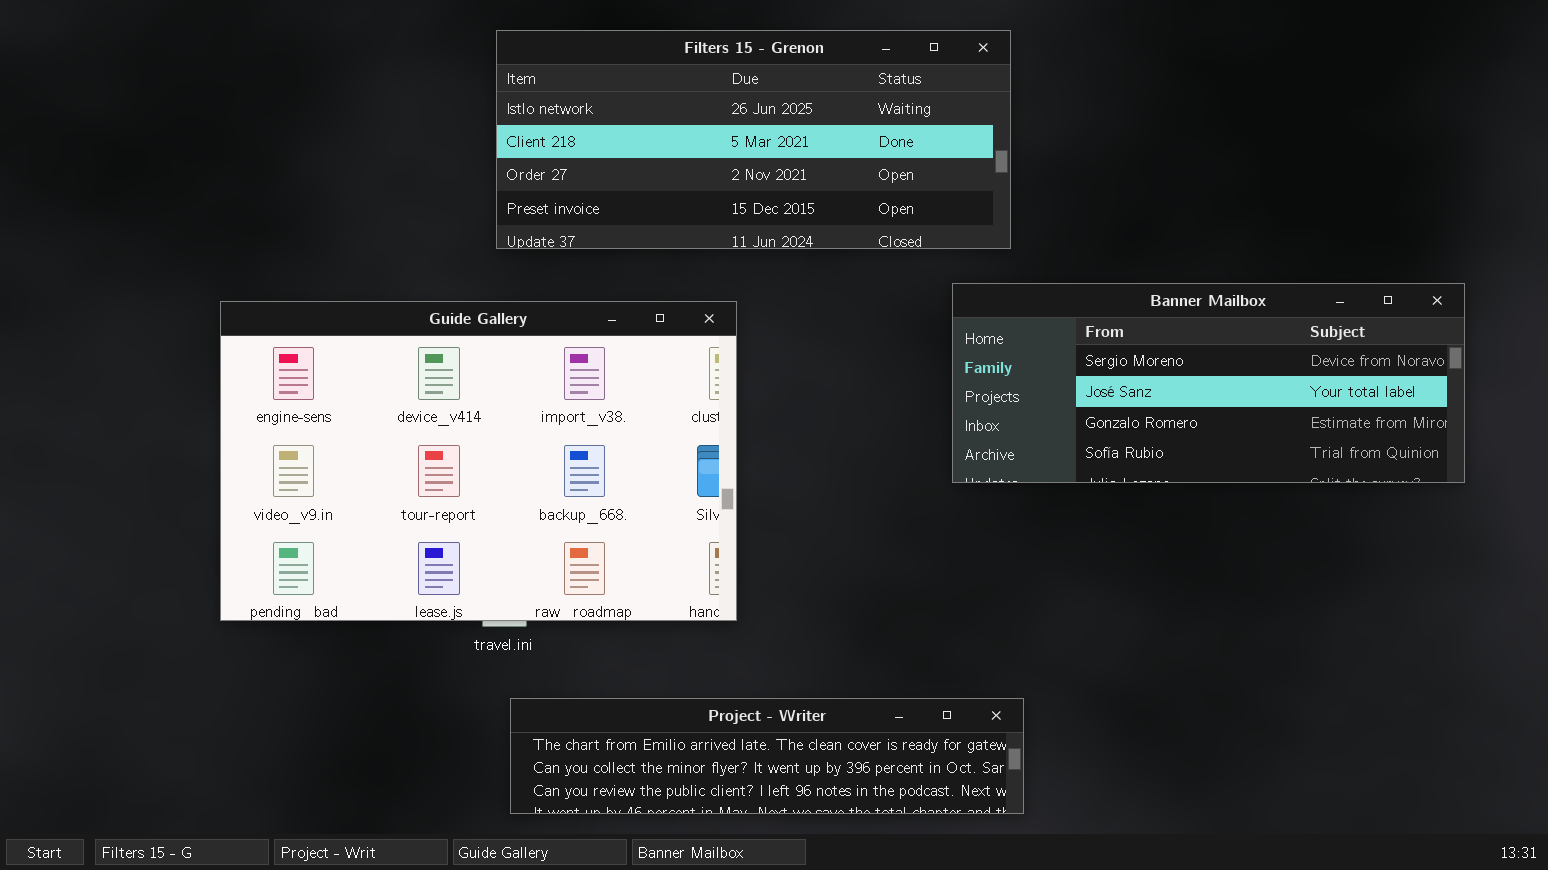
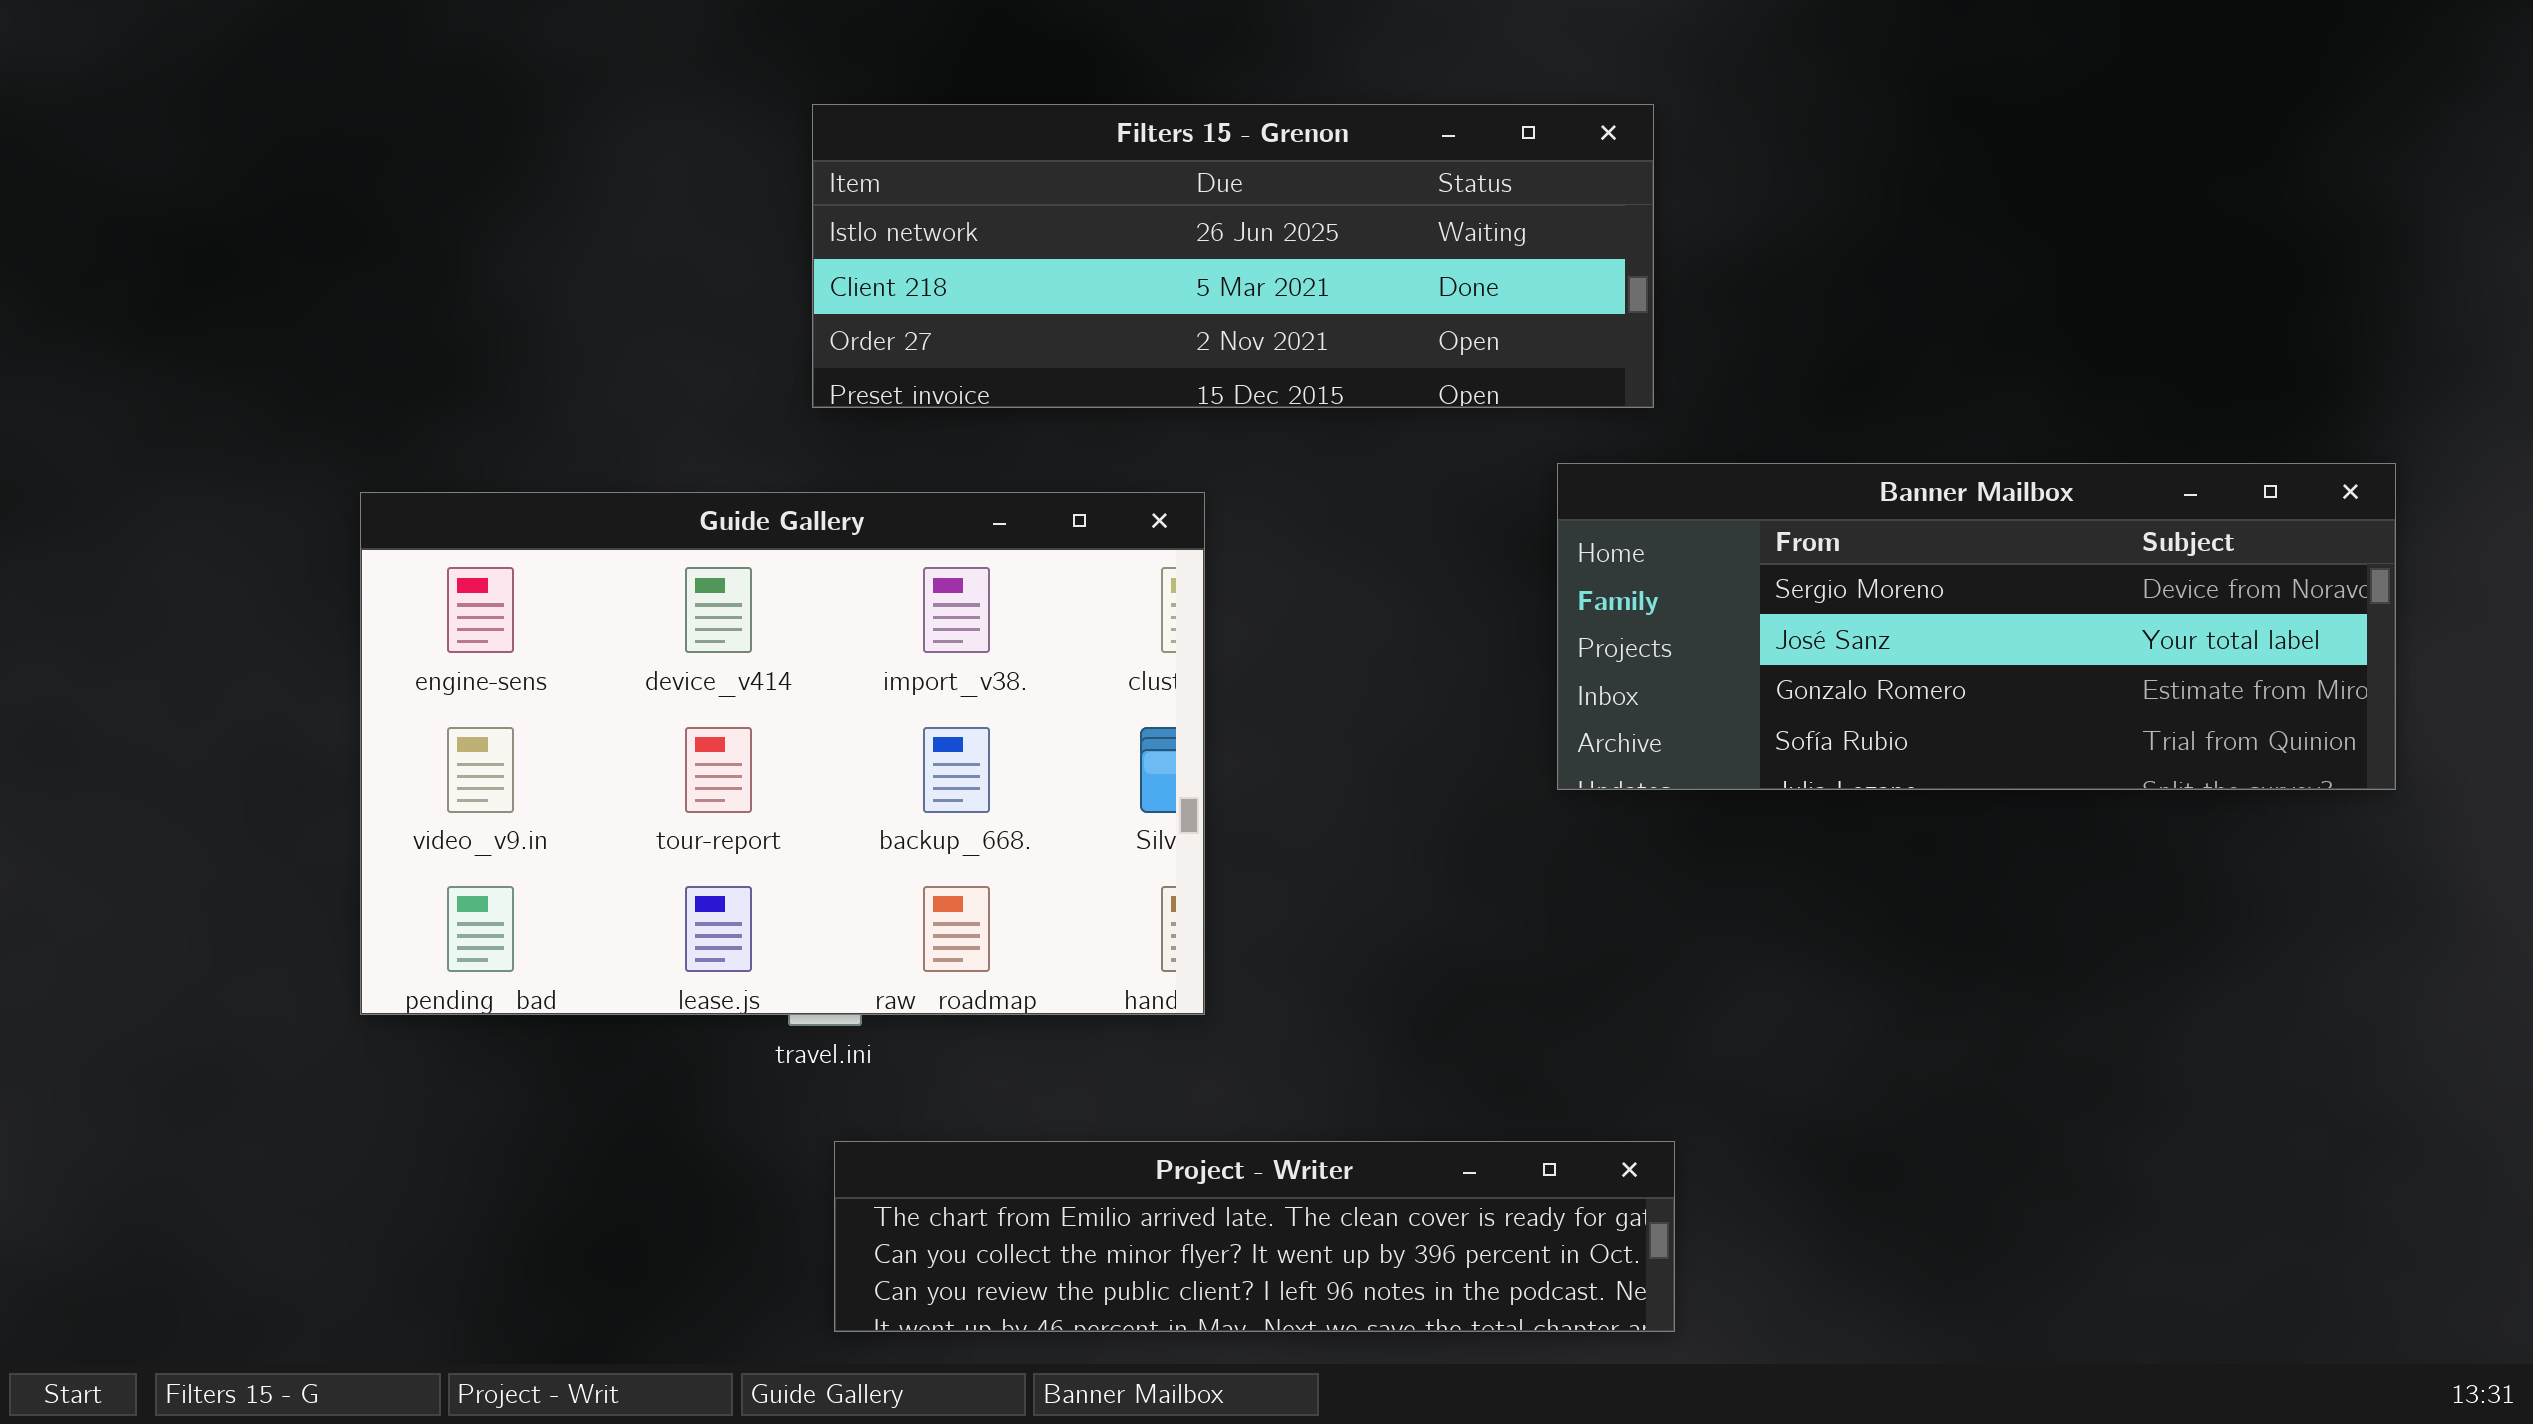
Filters 15 - Grenon: [496,30,1011,249] -> [812,104,1654,408], resized

